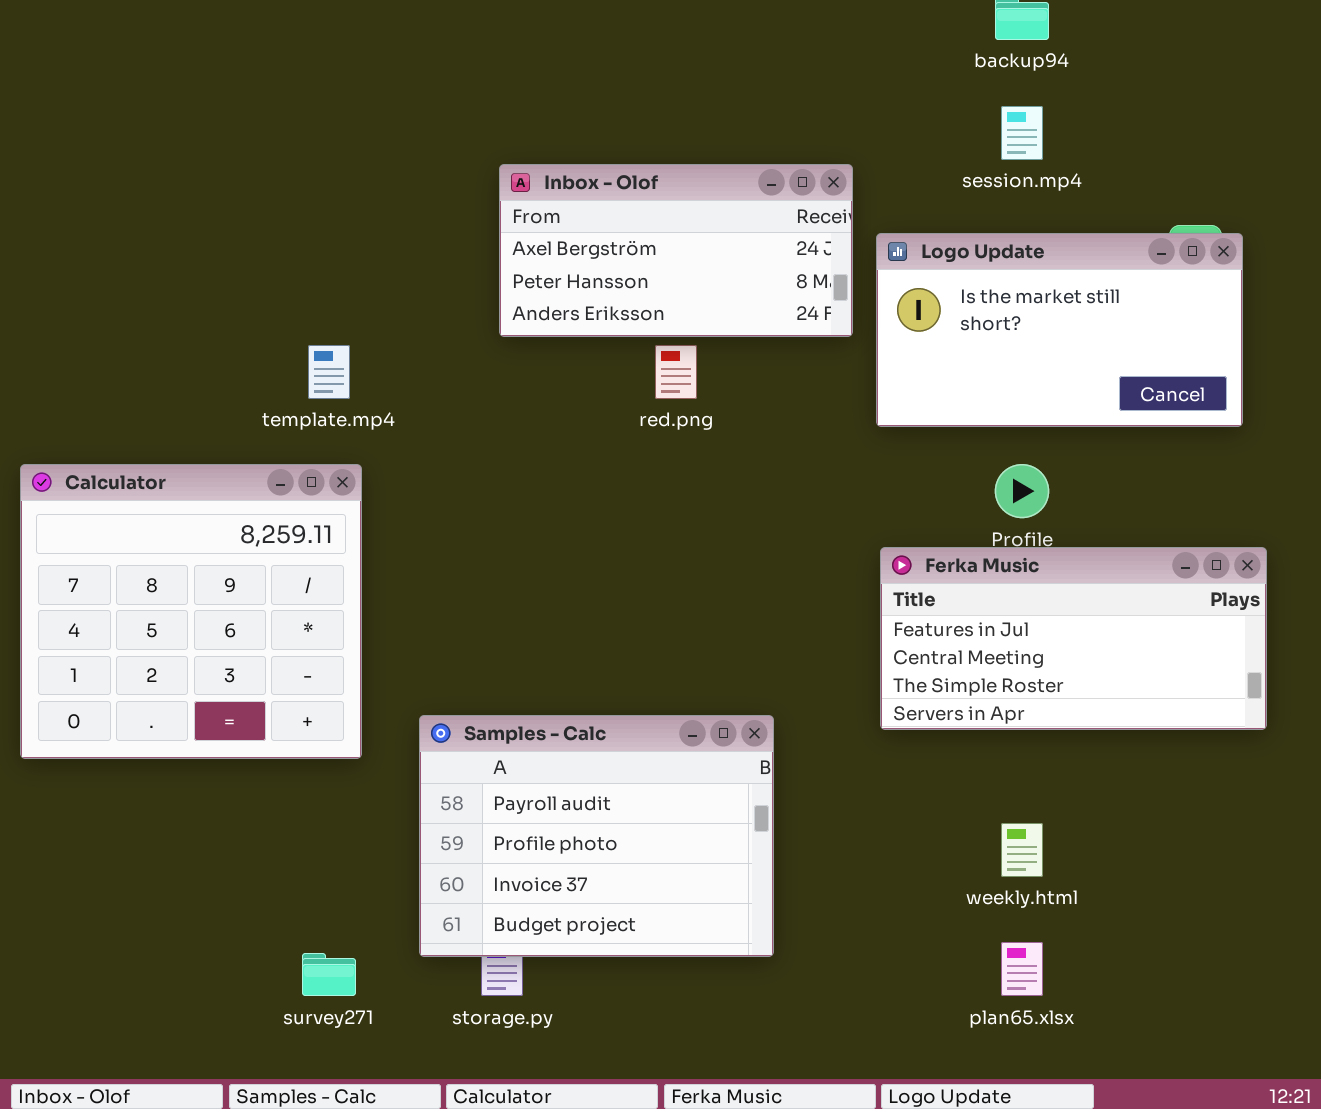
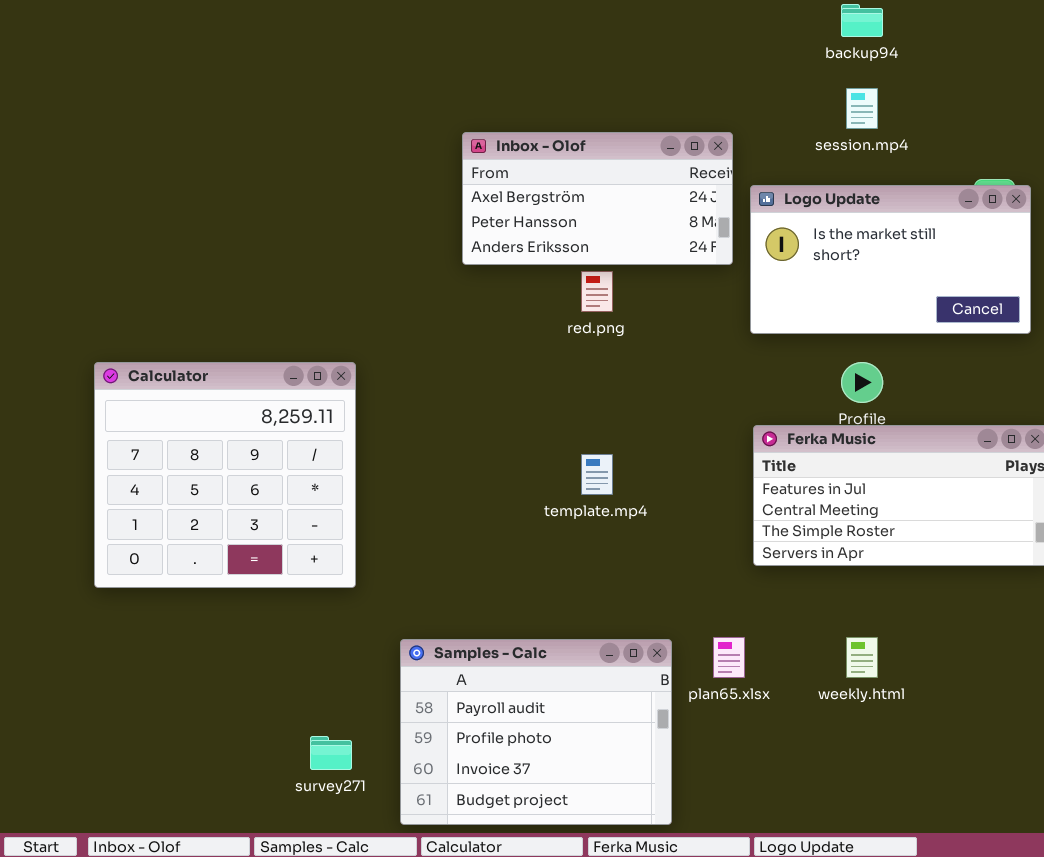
template.mp4: [308,345,350,399] -> [581,454,613,495], moved
Samples - Calc: [419,715,774,957] -> [400,639,672,825], moved
plan65.xlsx: [1001,942,1043,996] -> [713,637,745,678], moved

